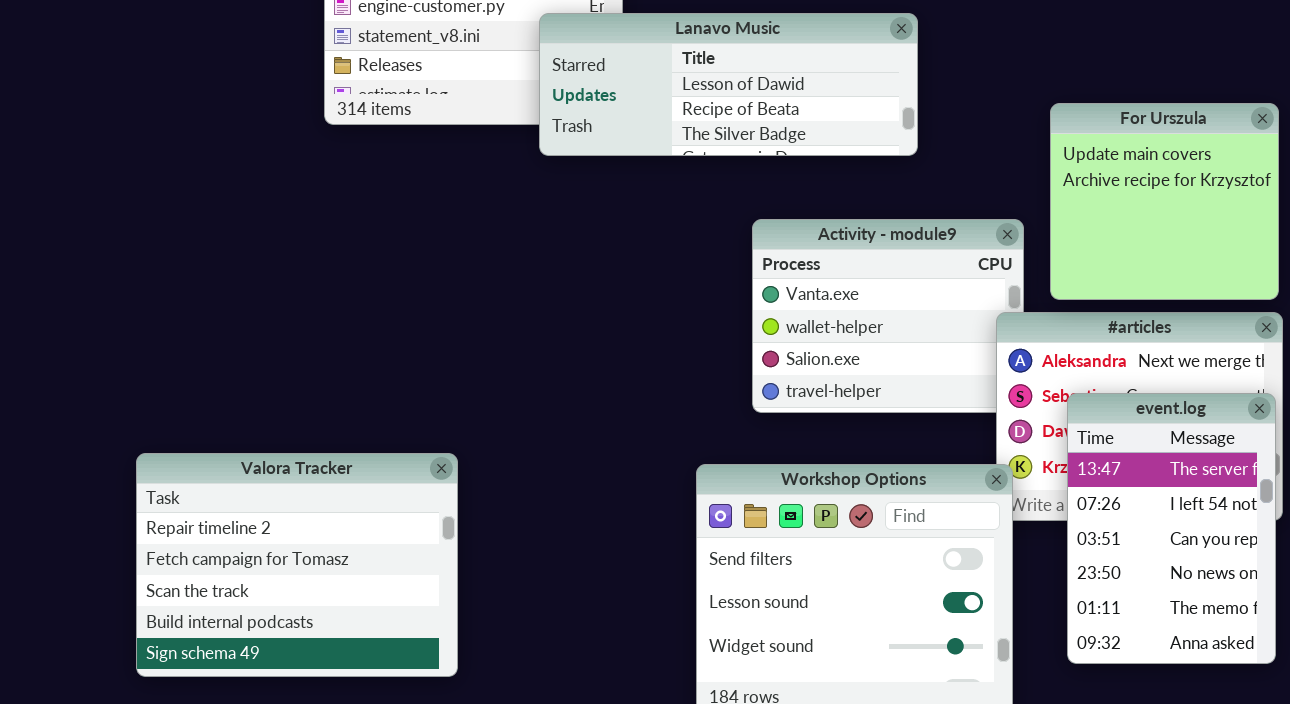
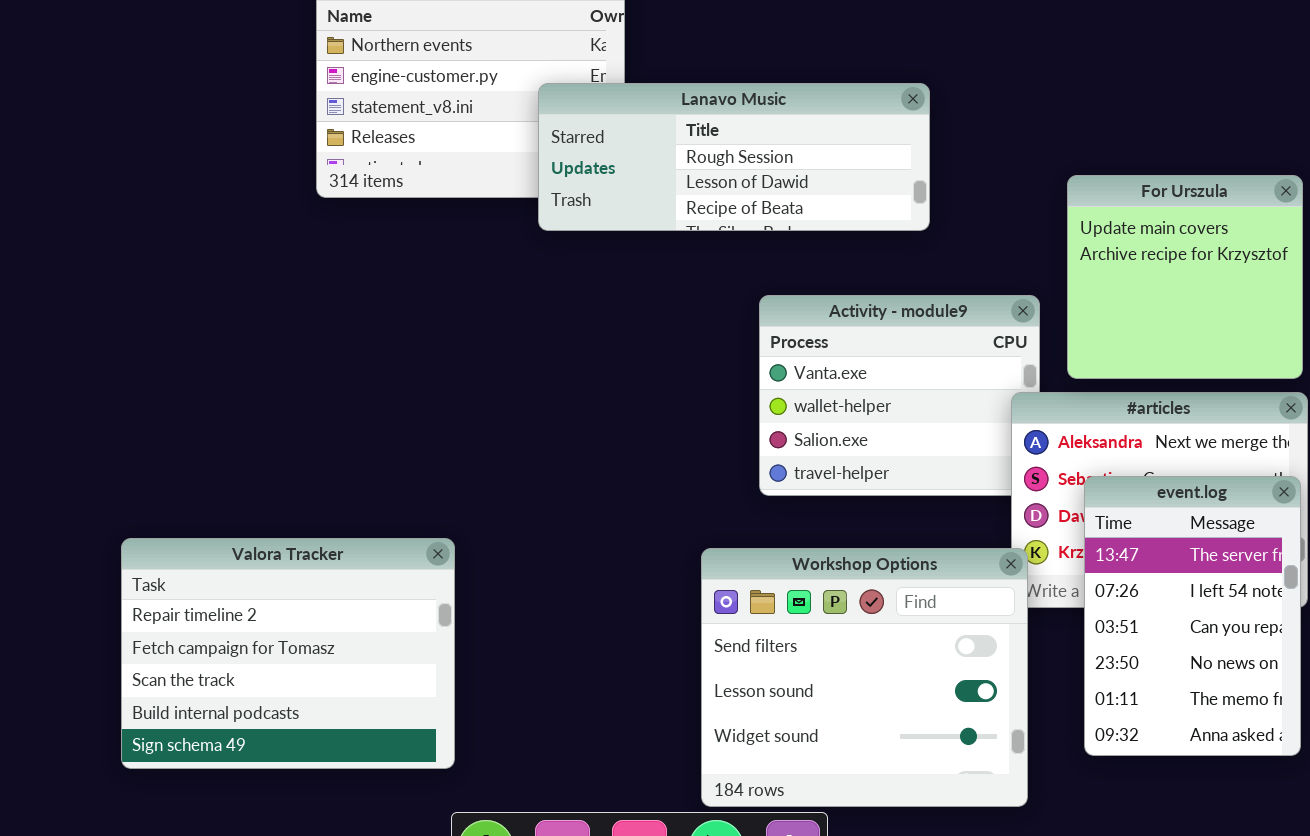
Lanavo Music: [539,13,918,156] -> [538,83,930,231], scrolled up 1 row

